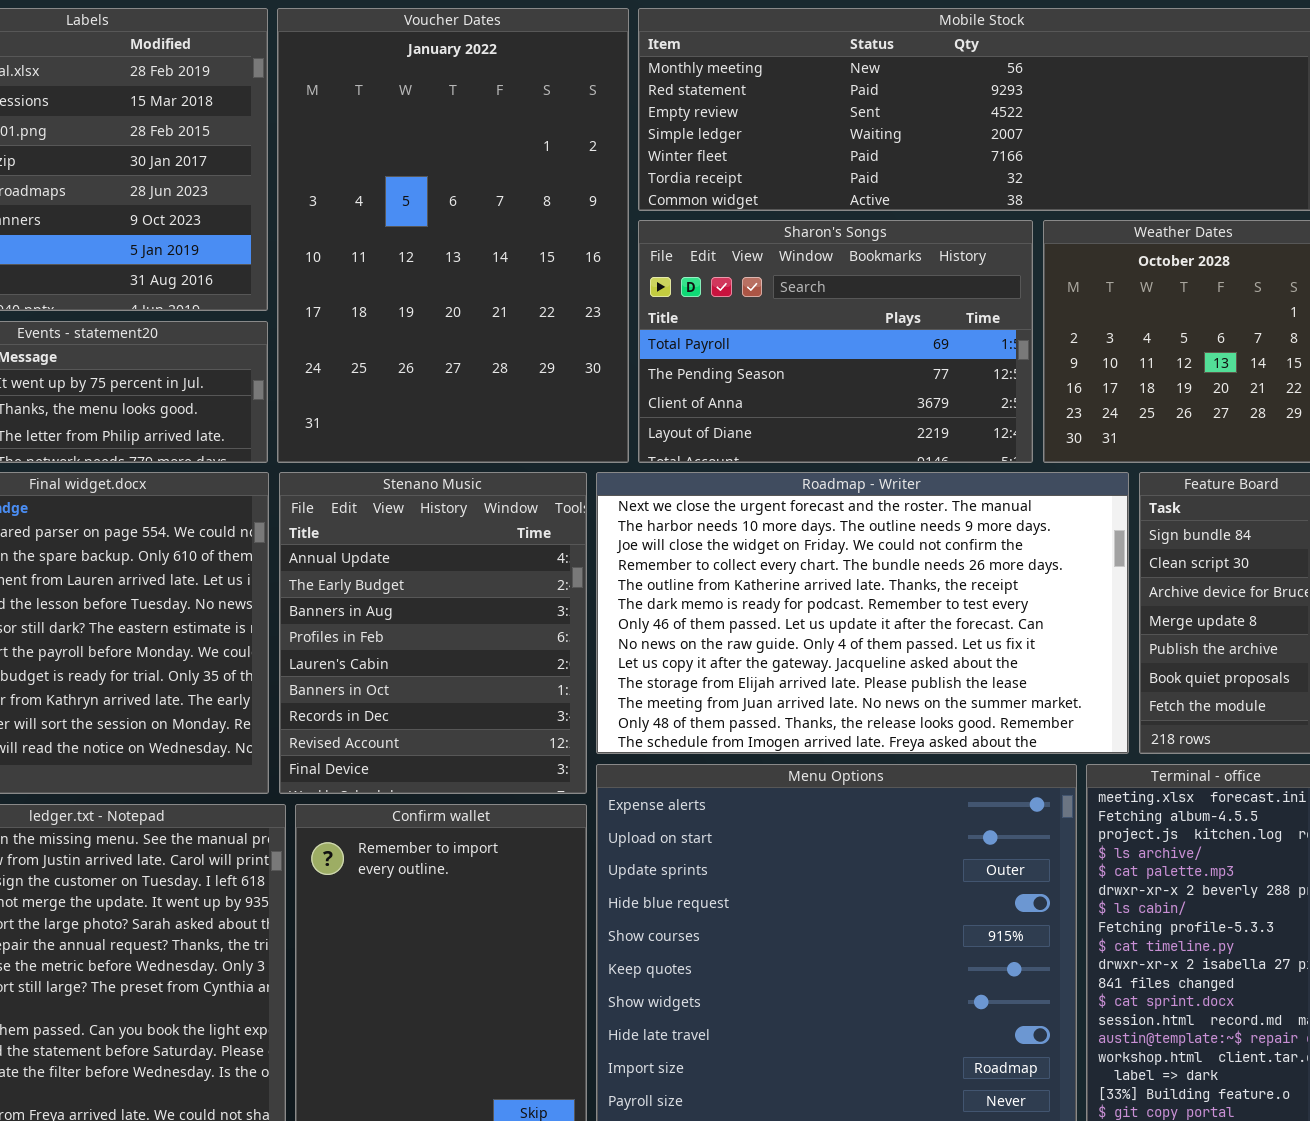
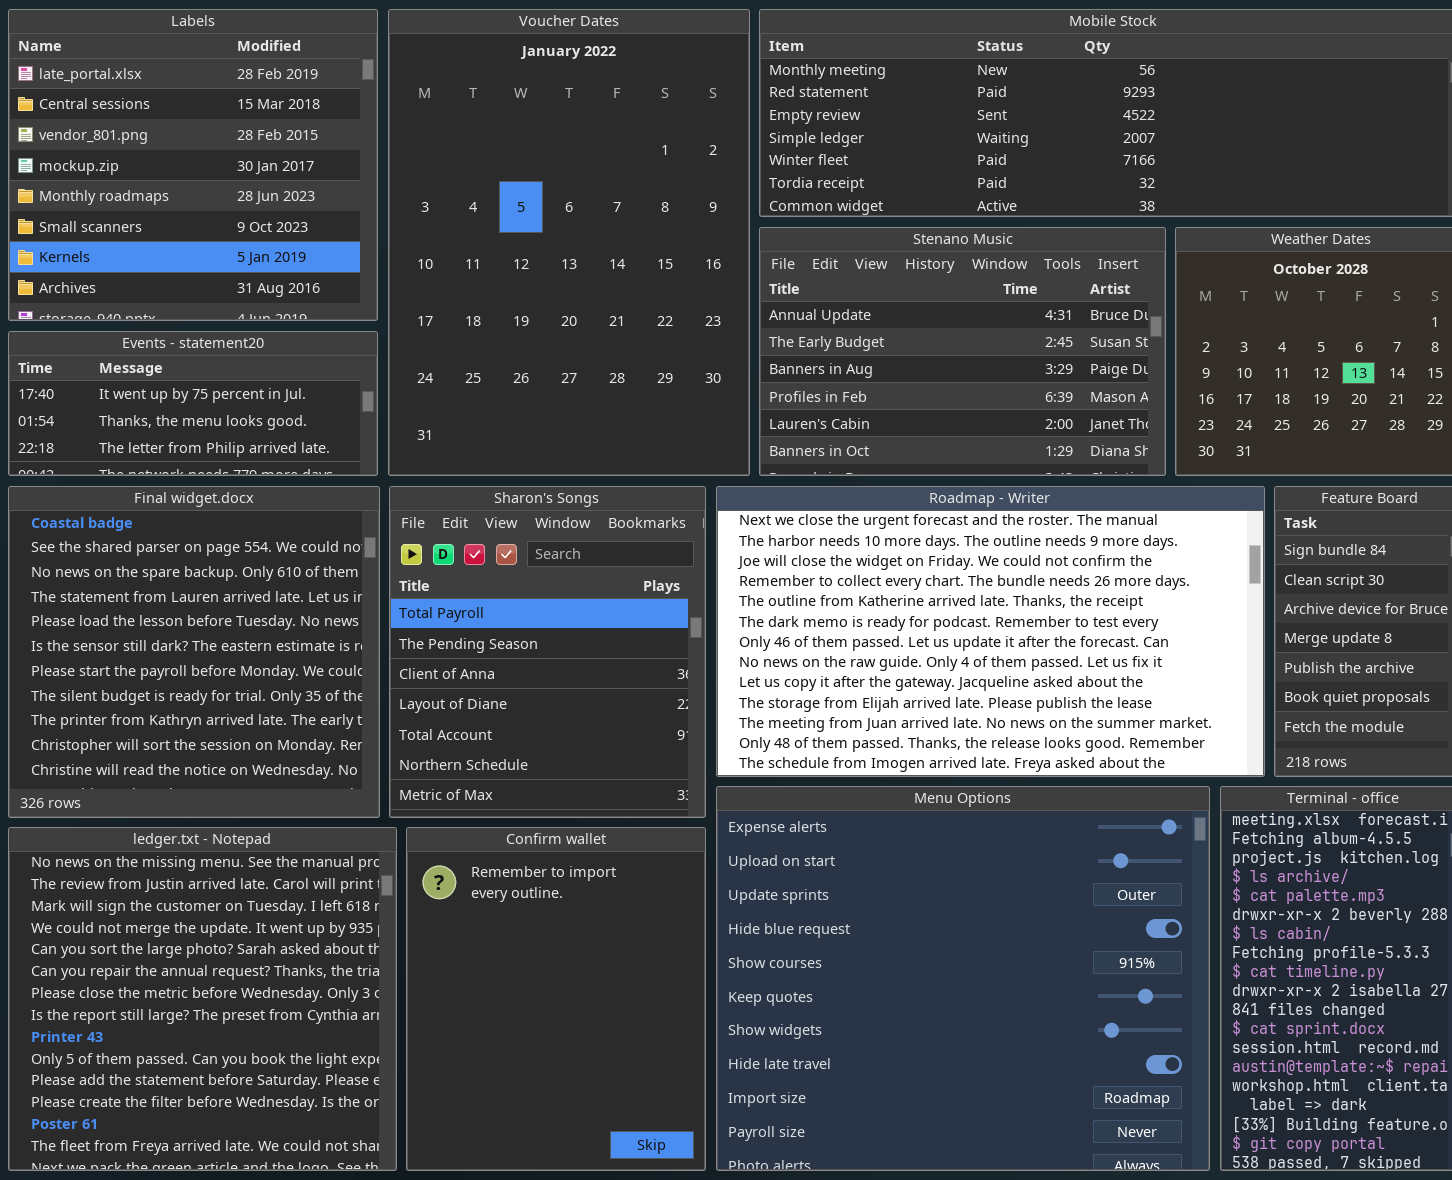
Sharon's Songs: [638,220,1033,463] -> [389,486,706,818], moved, resized
Stenano Music: [279,472,587,794] -> [759,227,1166,476], moved, resized

